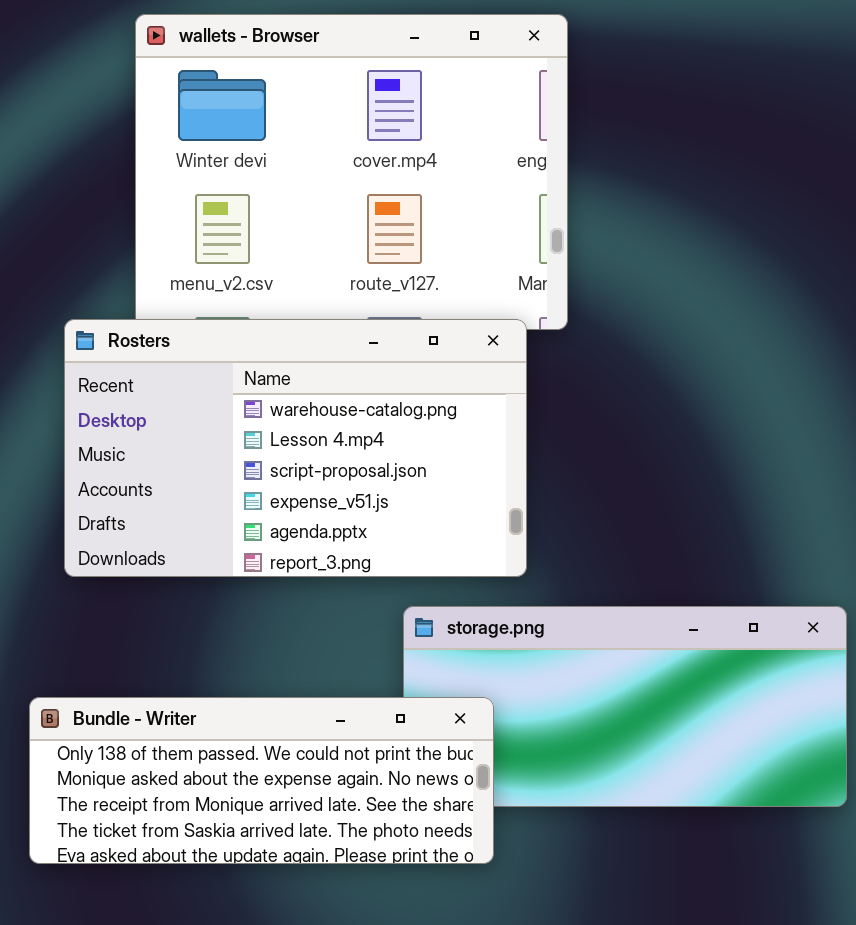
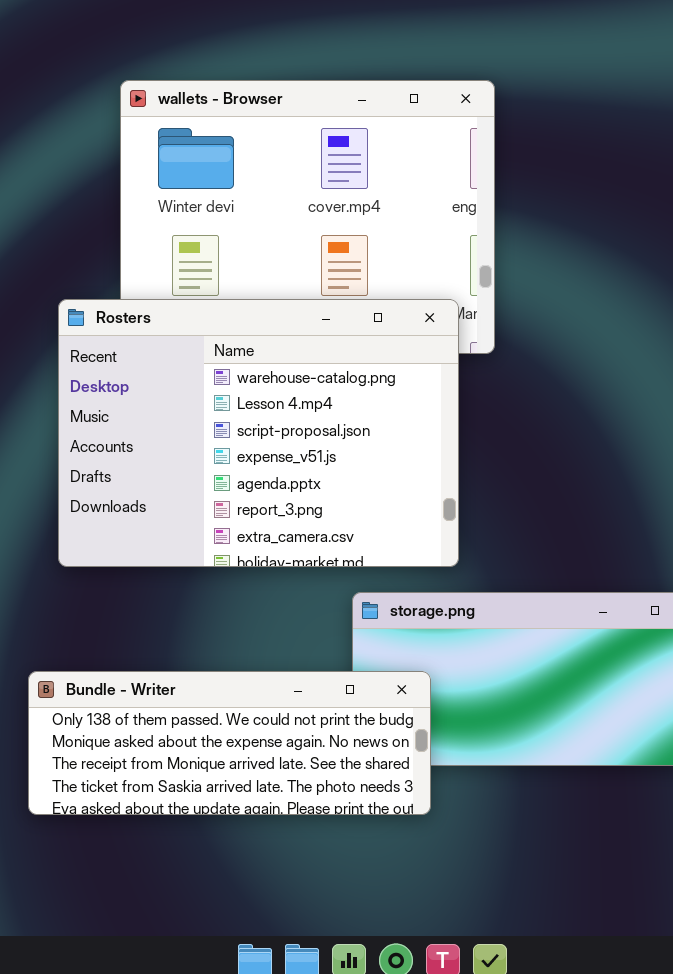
Rosters: [64,319,527,577] -> [58,299,459,567], resized

